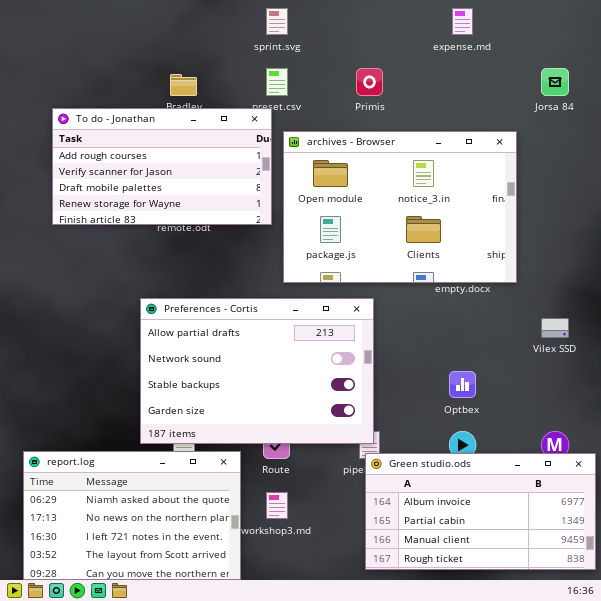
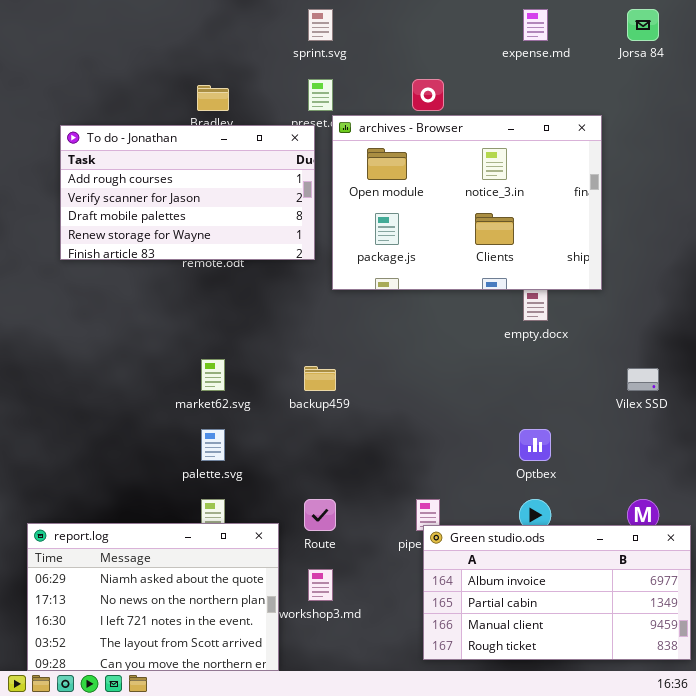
Jorsa 84: [541,68,569,96] -> [627,9,659,41], moved
archives - Browser: [283,131,517,283] -> [332,115,602,290], moved
Preferences - Cortis: [140,298,374,444] -> none, closed

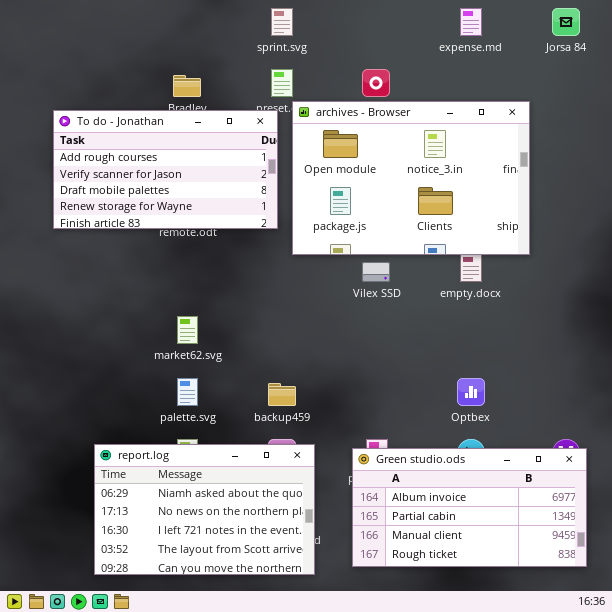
backup459: [304,366,336,391] -> [268,383,296,406], moved
Vilex SSD: [627,368,659,391] -> [362,262,390,282], moved
report.log: [27,523,279,671] -> [94,444,315,575], moved
Green studio.ods: [423,525,691,660] -> [352,448,587,567], moved

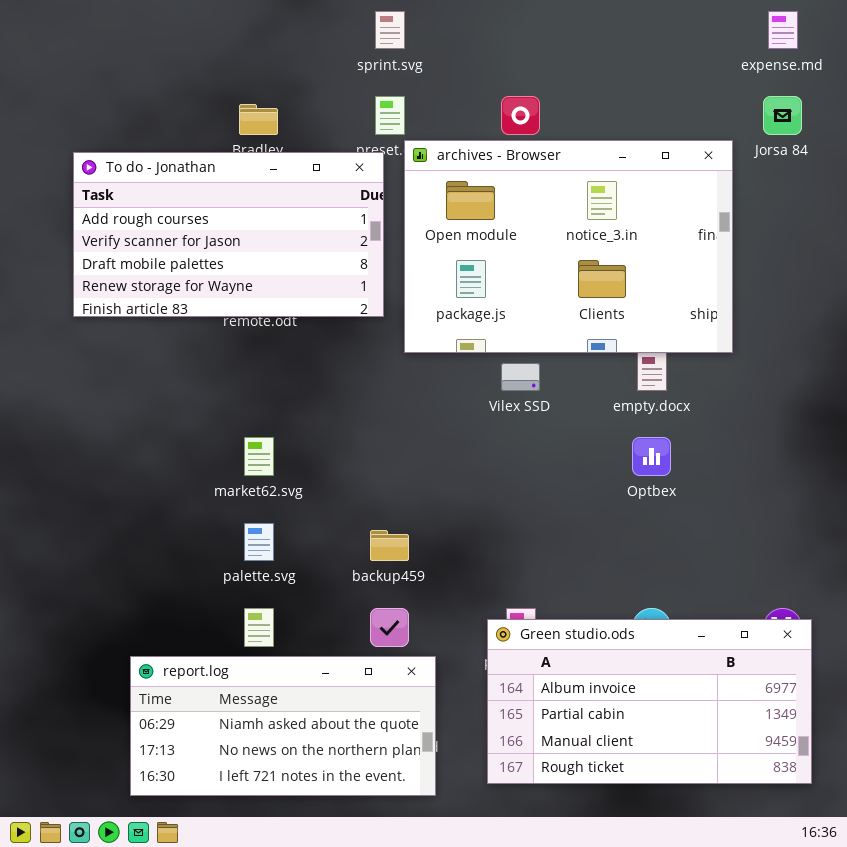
expense.md: [460,8,482,36] -> [768,11,798,49], moved
Jorsa 84: [552,8,580,36] -> [763,96,802,135], moved
Optbex: [457,378,485,406] -> [632,437,671,476], moved
report.log: [94,444,315,575] -> [130,656,436,796], resized

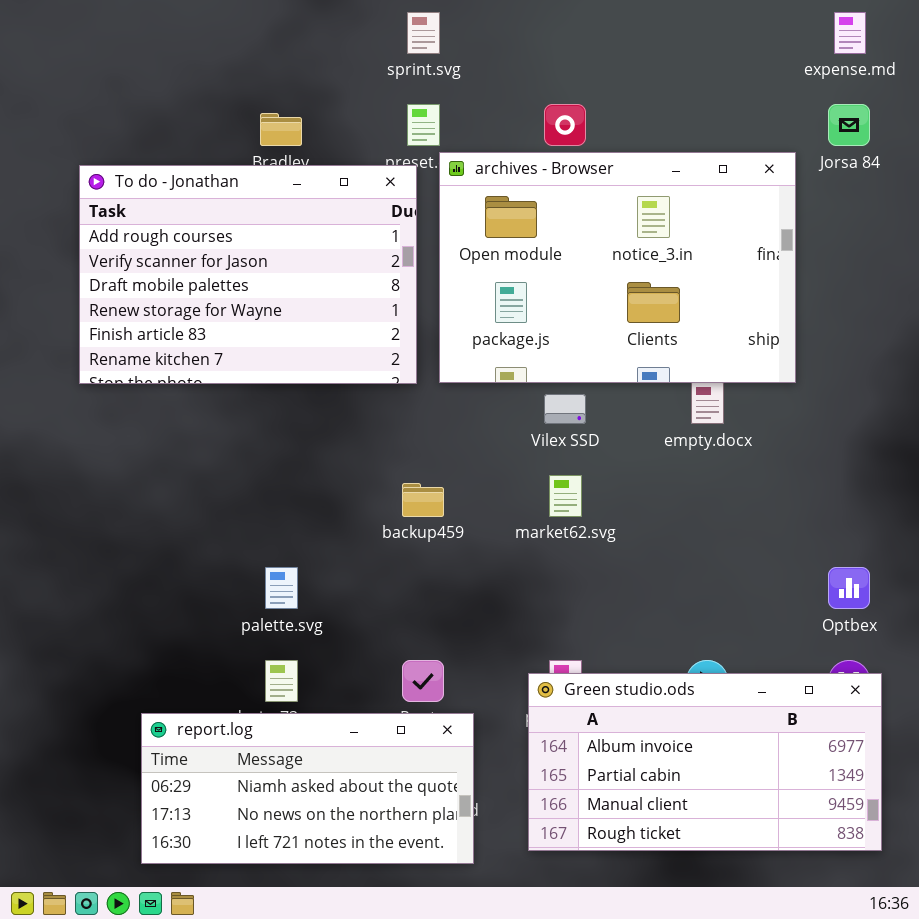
To do - Jonathan: [73,152,384,317] -> [79,165,417,384], resized
market62.svg: [244,437,274,476] -> [549,475,582,517], moved
Optbex: [632,437,671,476] -> [828,567,870,609], moved
backup459: [370,530,409,561] -> [402,483,444,517], moved

